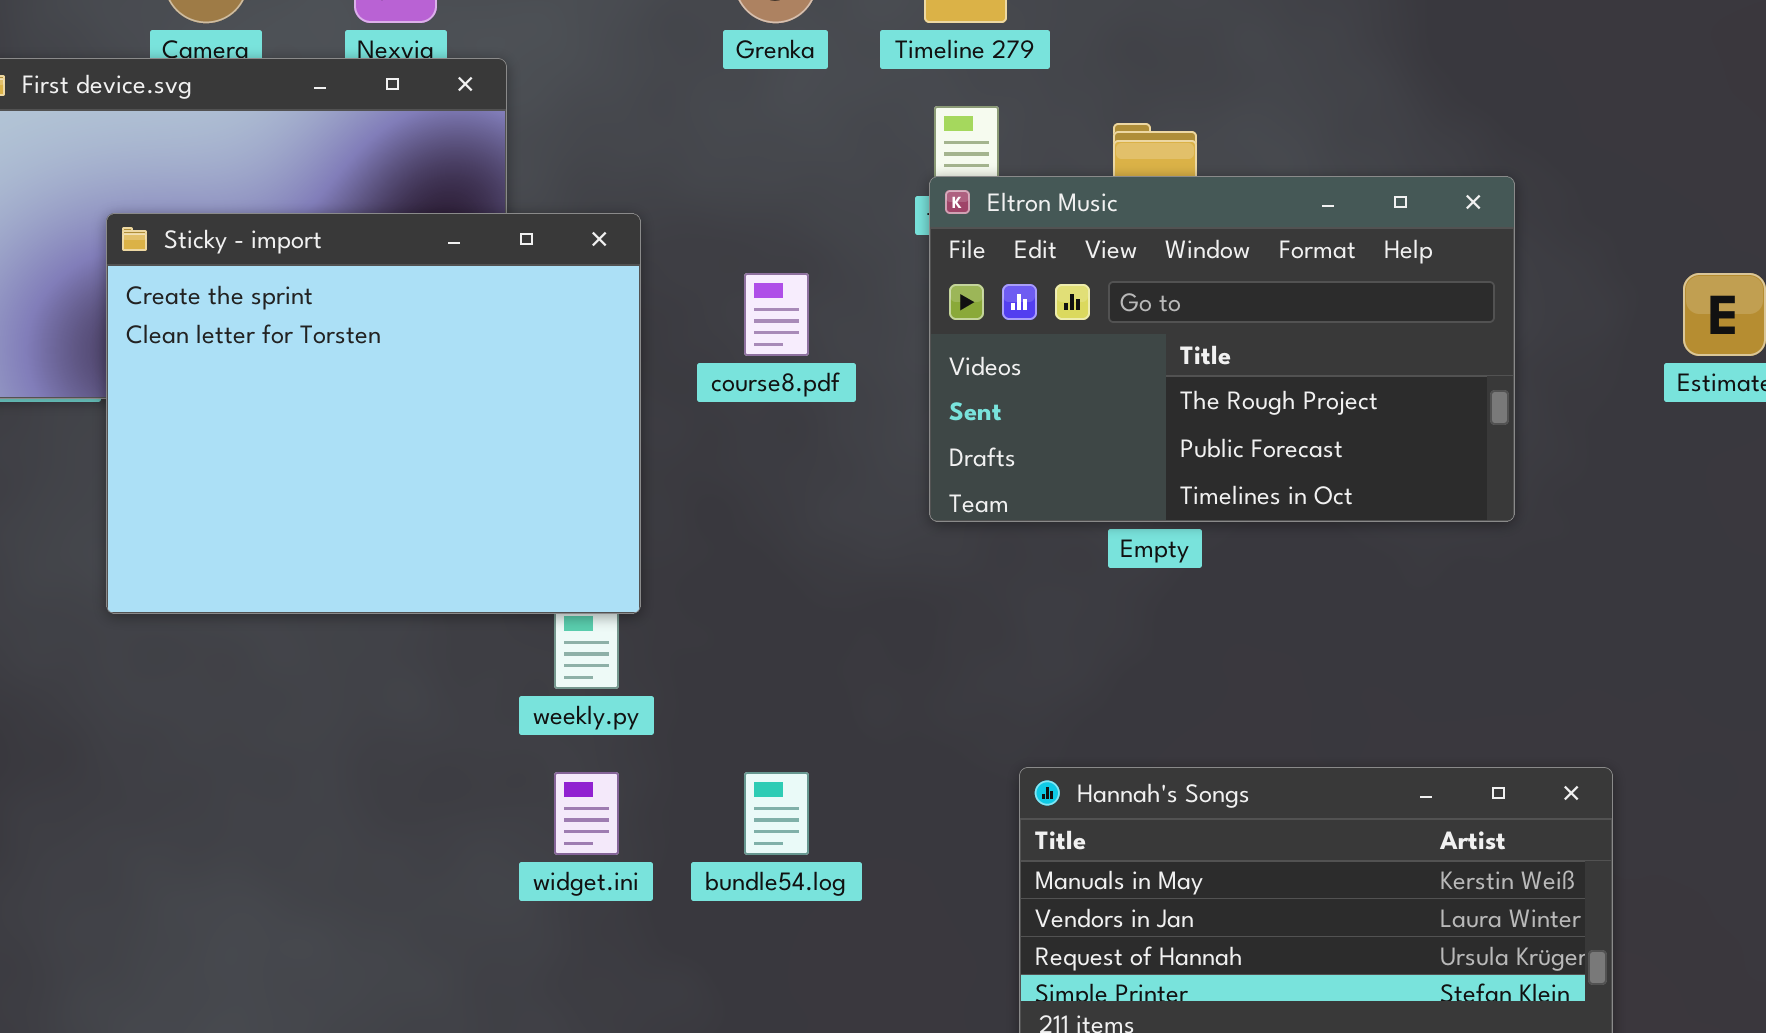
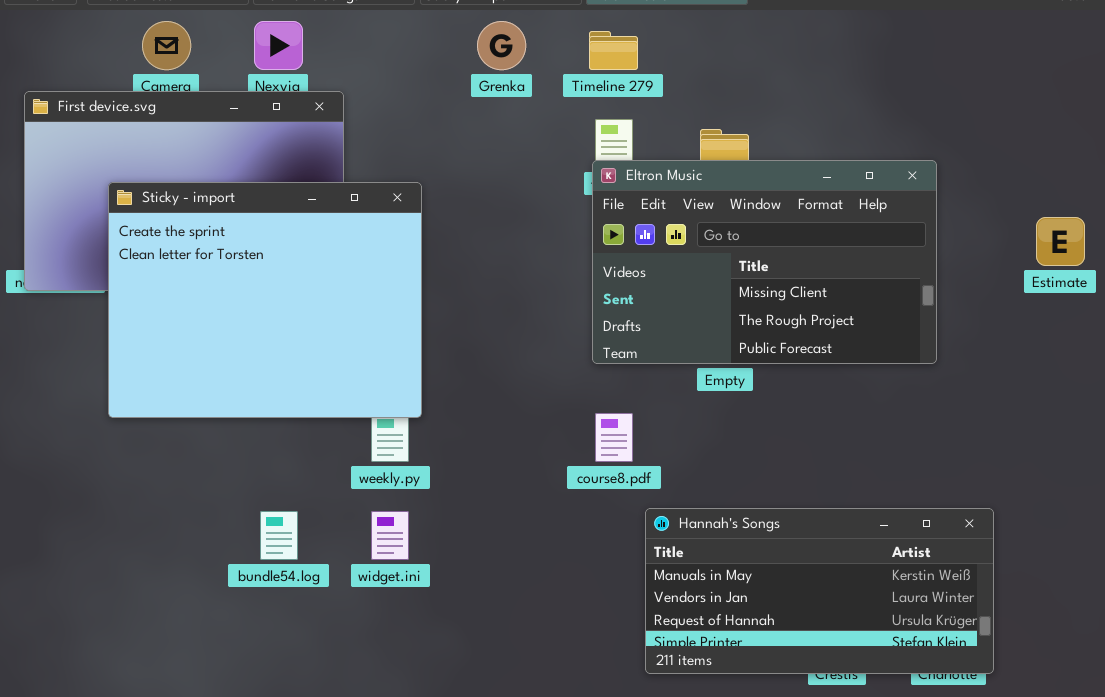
Eltron Music: [929,176,1515,522] -> [592,160,937,364], scrolled up 1 row
course8.pdf: [744,273,809,356] -> [595,413,633,462], moved
bundle54.log: [744,772,809,855] -> [260,511,298,560], moved

